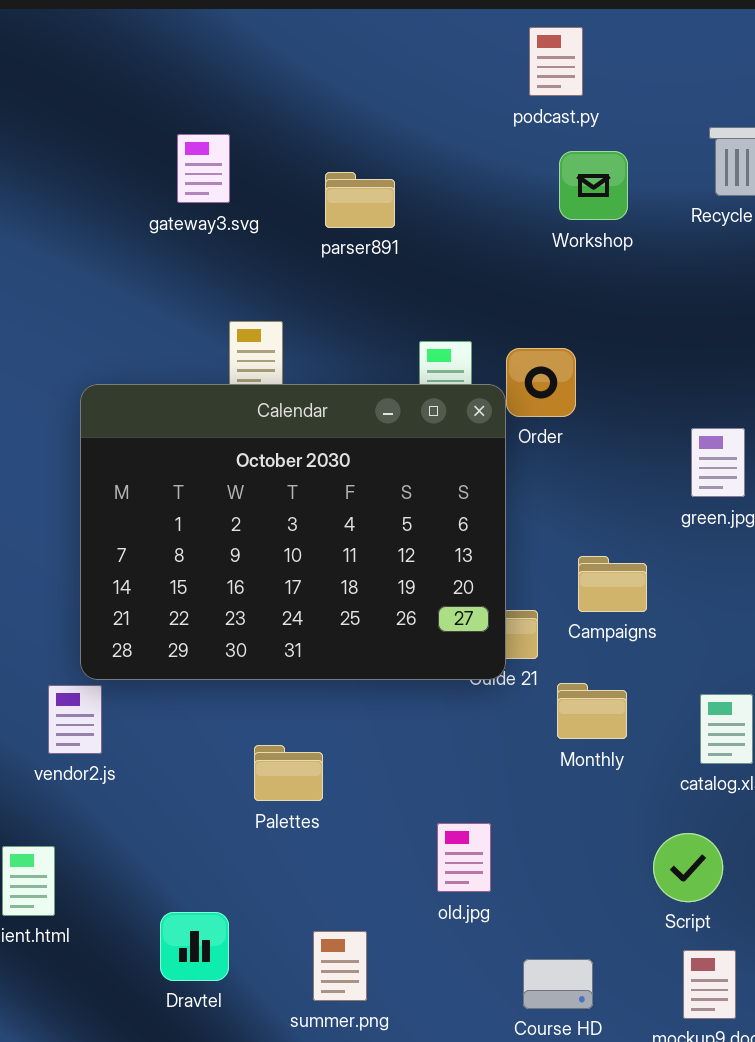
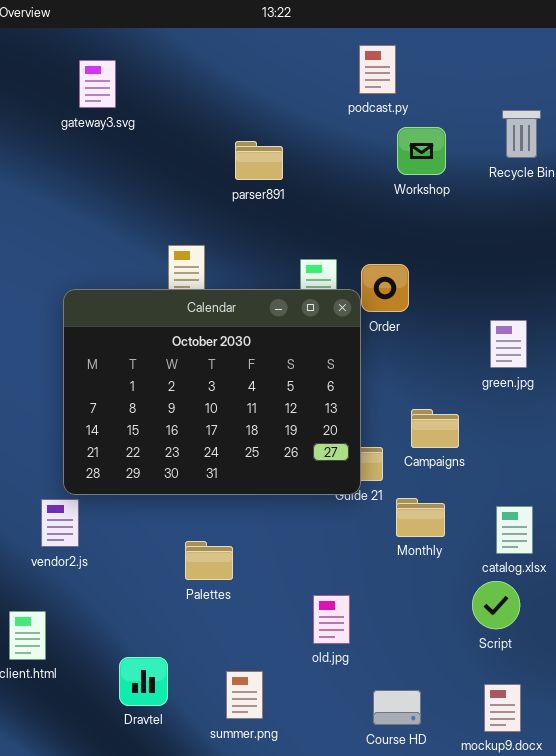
podcast.py: [529,27,583,96] -> [359,45,396,94], moved
gateway3.svg: [177,134,230,203] -> [79,60,116,108], moved
Script: [653,833,723,902] -> [472,581,520,629], moved

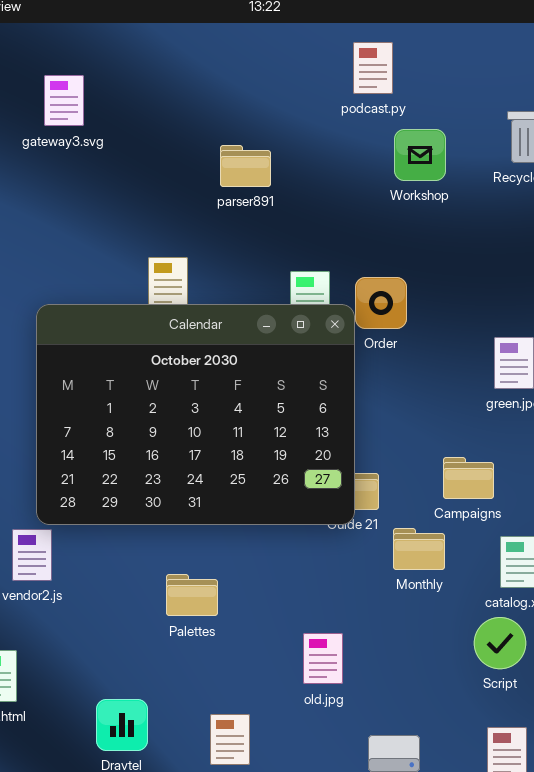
gateway3.svg: [79,60,116,108] -> [44,75,84,126], moved
Campaigns: [411,409,459,448] -> [443,457,494,499], moved

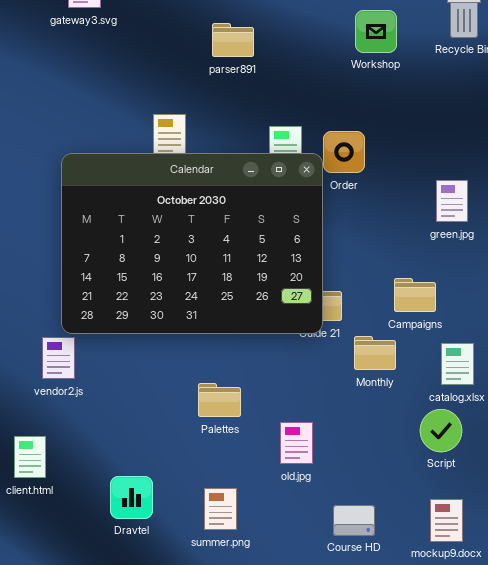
Palettes: [166,574,218,616] -> [198,383,241,417], moved

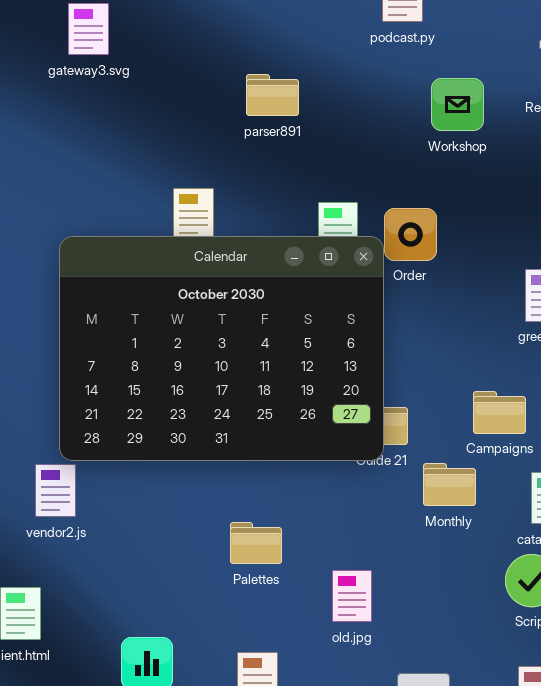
Workshop: [355,10,397,53] -> [431,78,484,131], moved

